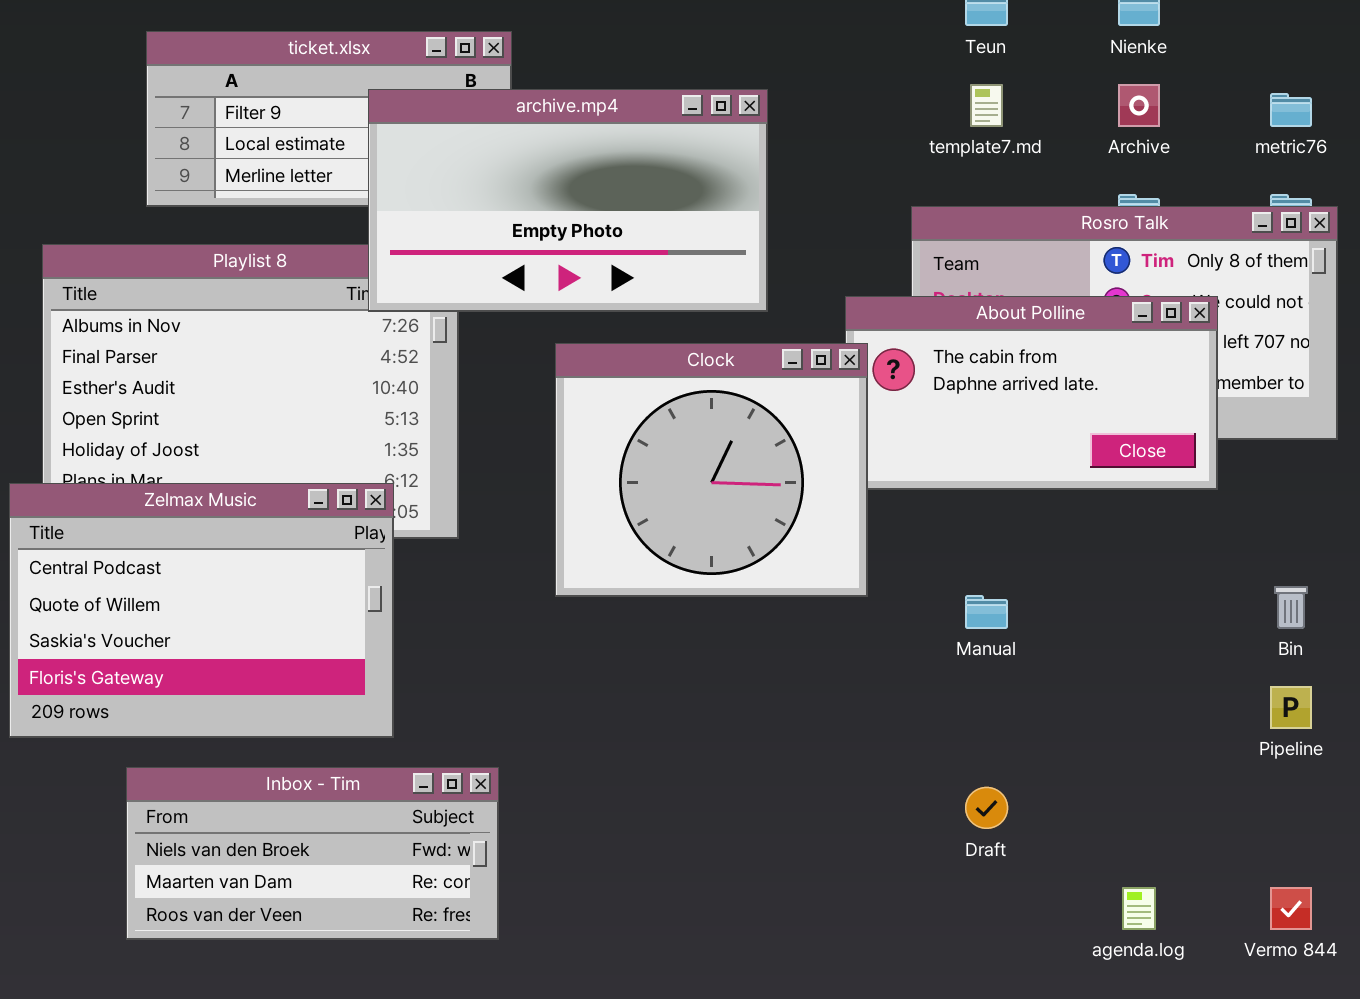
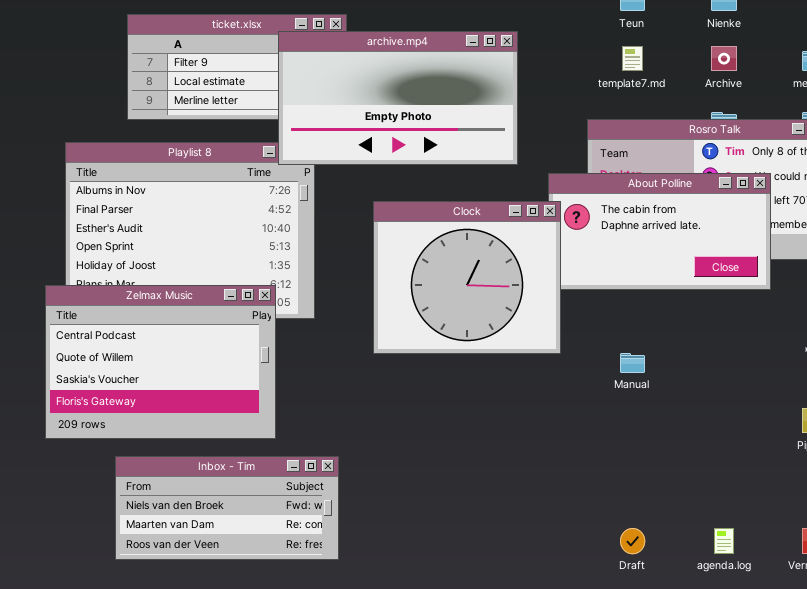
archive.mp4: [368,89,768,312] -> [278,31,518,165], moved
Draft: [965,787,1008,829] -> [620,528,645,554], moved

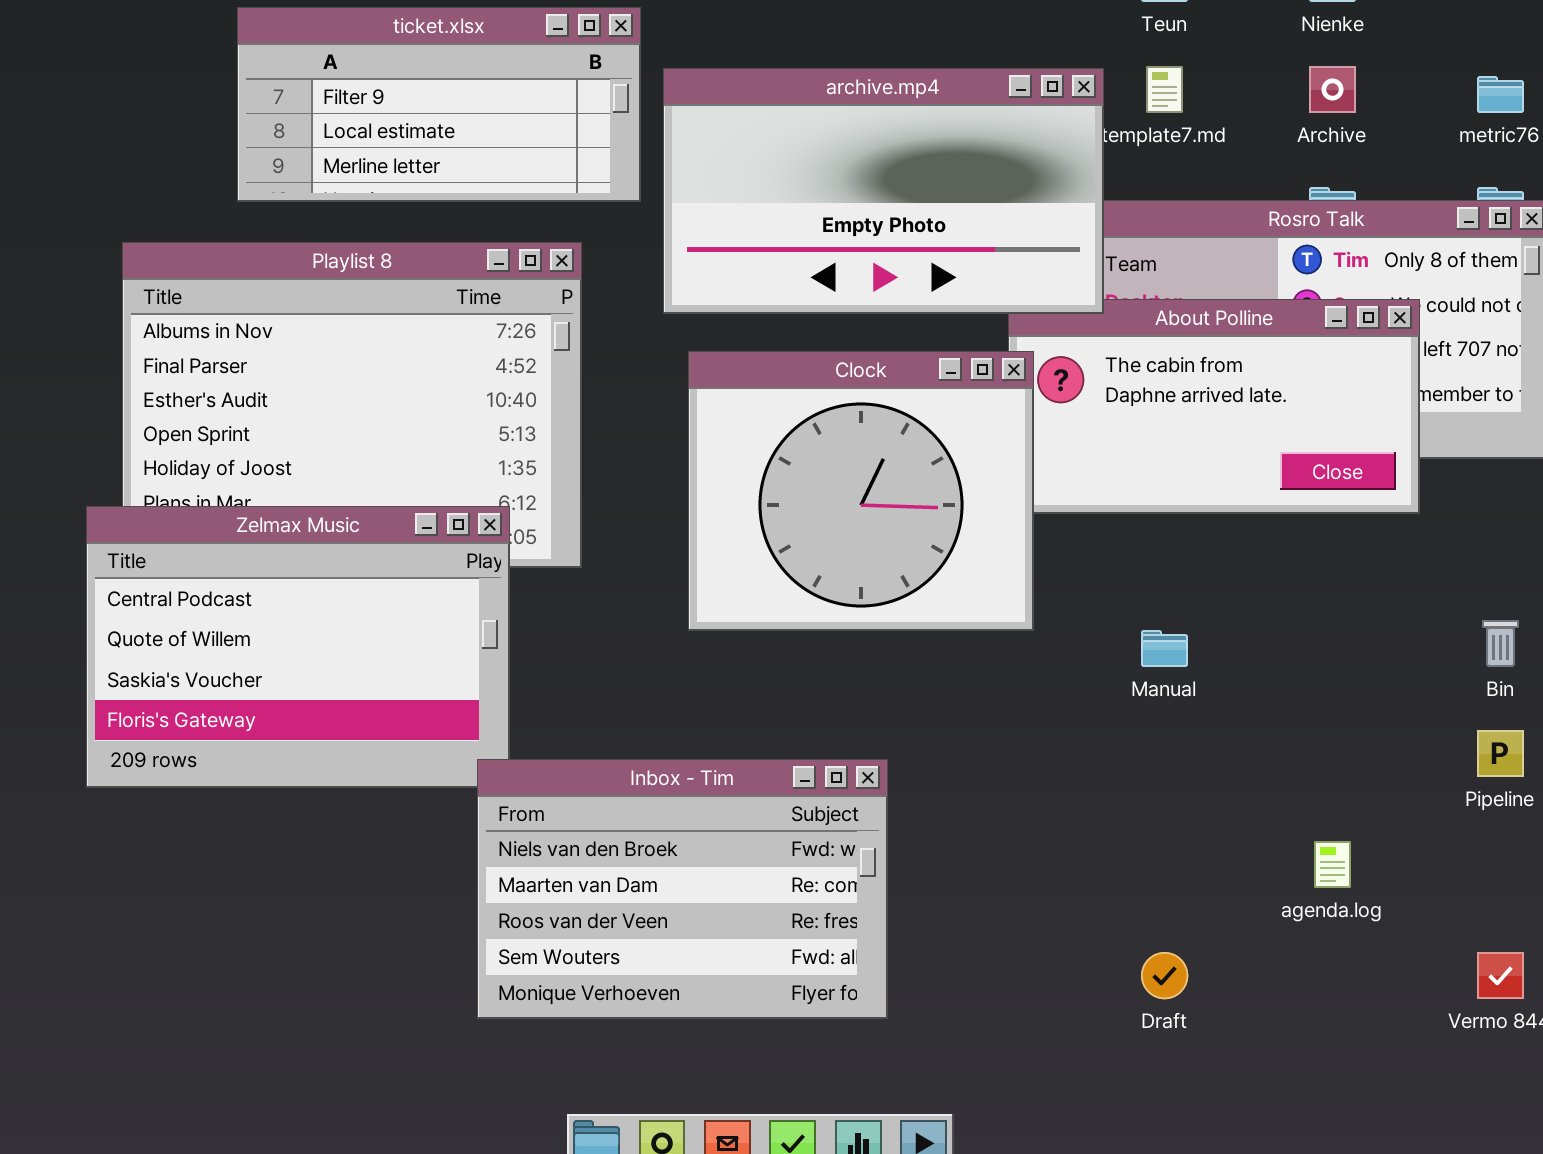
archive.mp4: [278,31,518,165] -> [663,68,1104,314], moved
Inbox - Tim: [115,456,339,560] -> [477,759,888,1019], moved, resized
agenda.log: [714,528,734,554] -> [1314,841,1351,888], moved

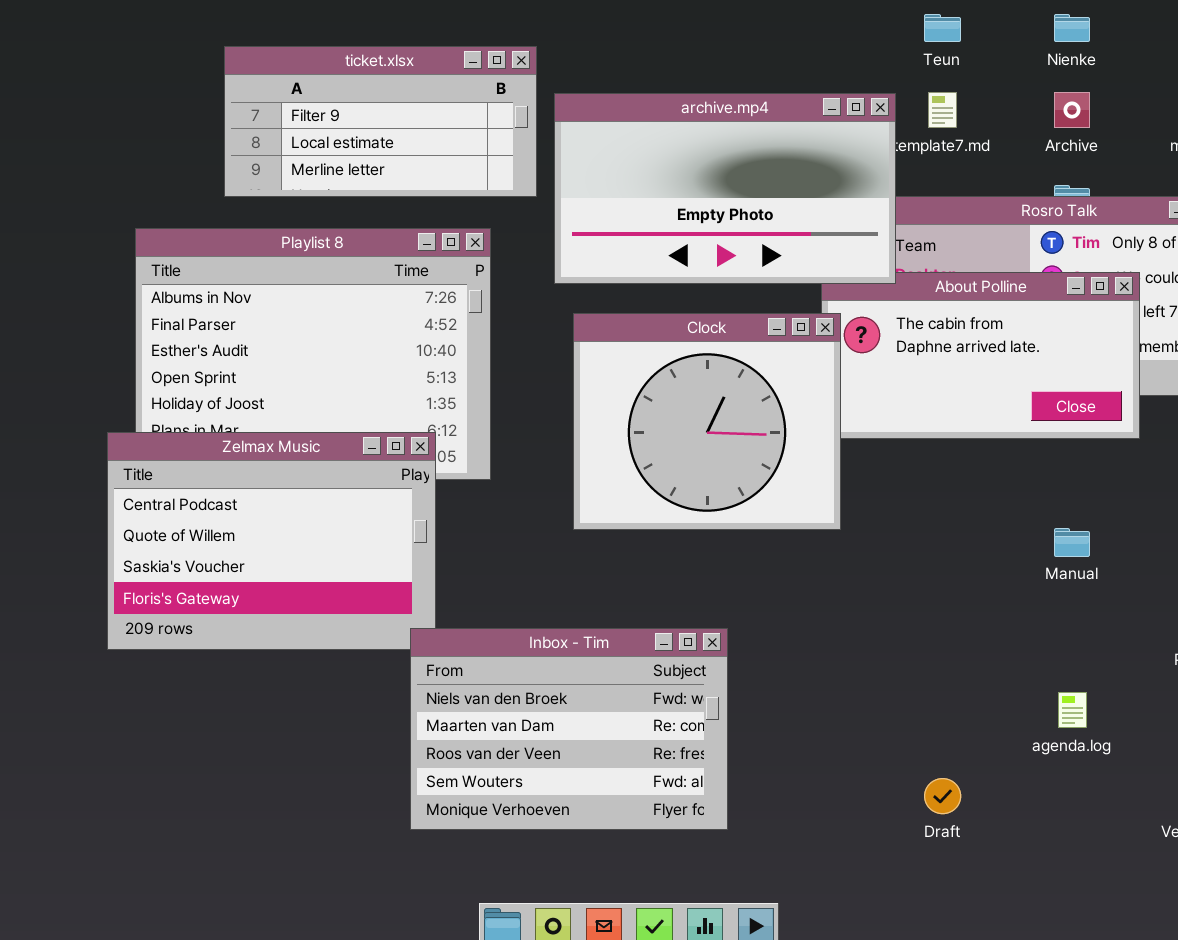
Manual: [1141,630,1188,667] -> [1054,528,1090,557], moved

